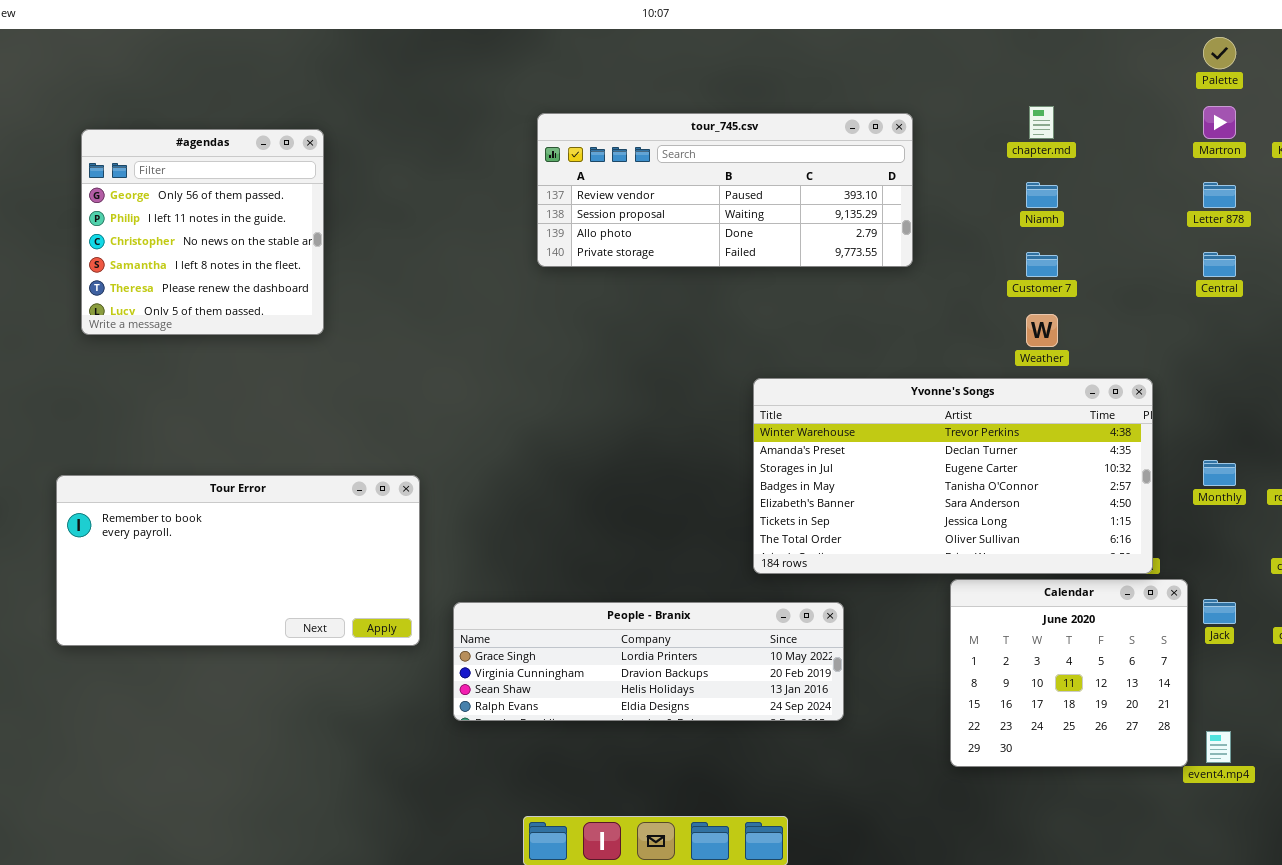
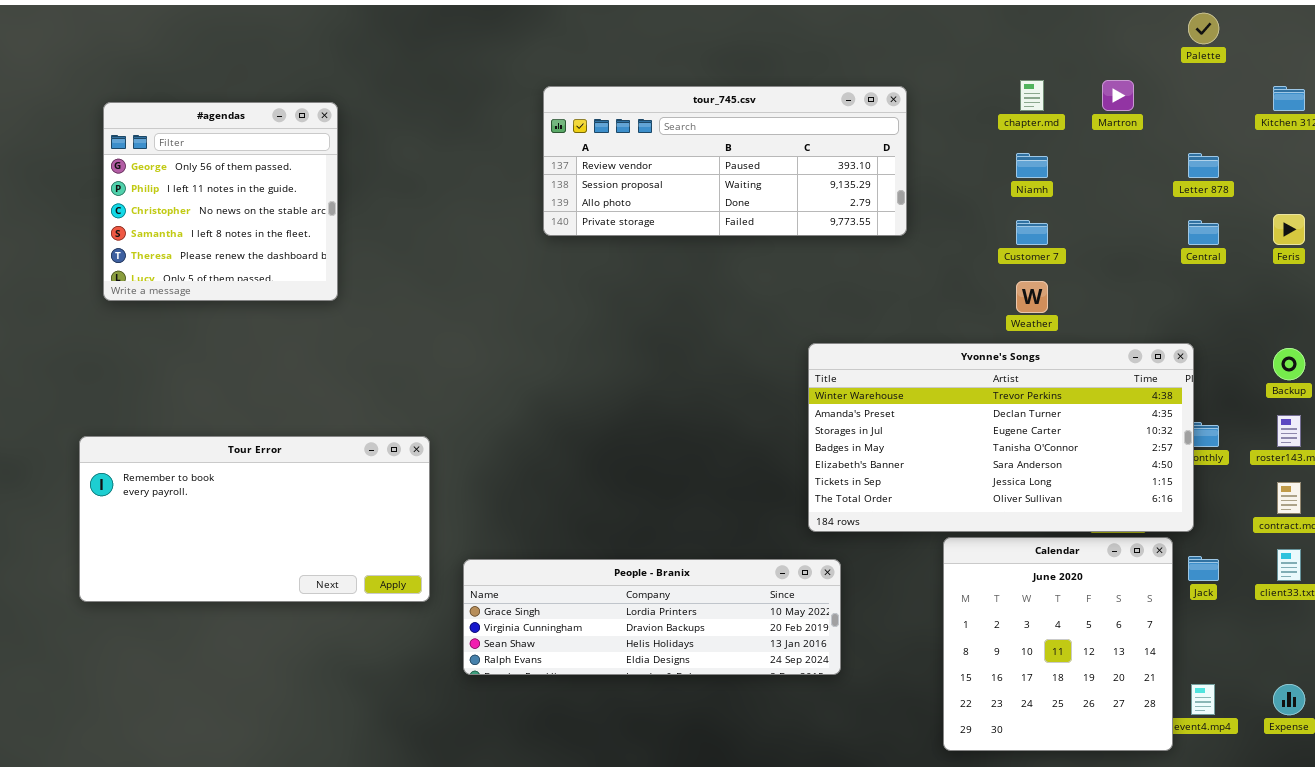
Martron: [1203,106,1236,139] -> [1102,80,1134,111], moved
Yvonne's Songs: [753,378,1153,574] -> [808,343,1194,532], moved
Calendar: [950,579,1188,767] -> [943,537,1173,751], resized

